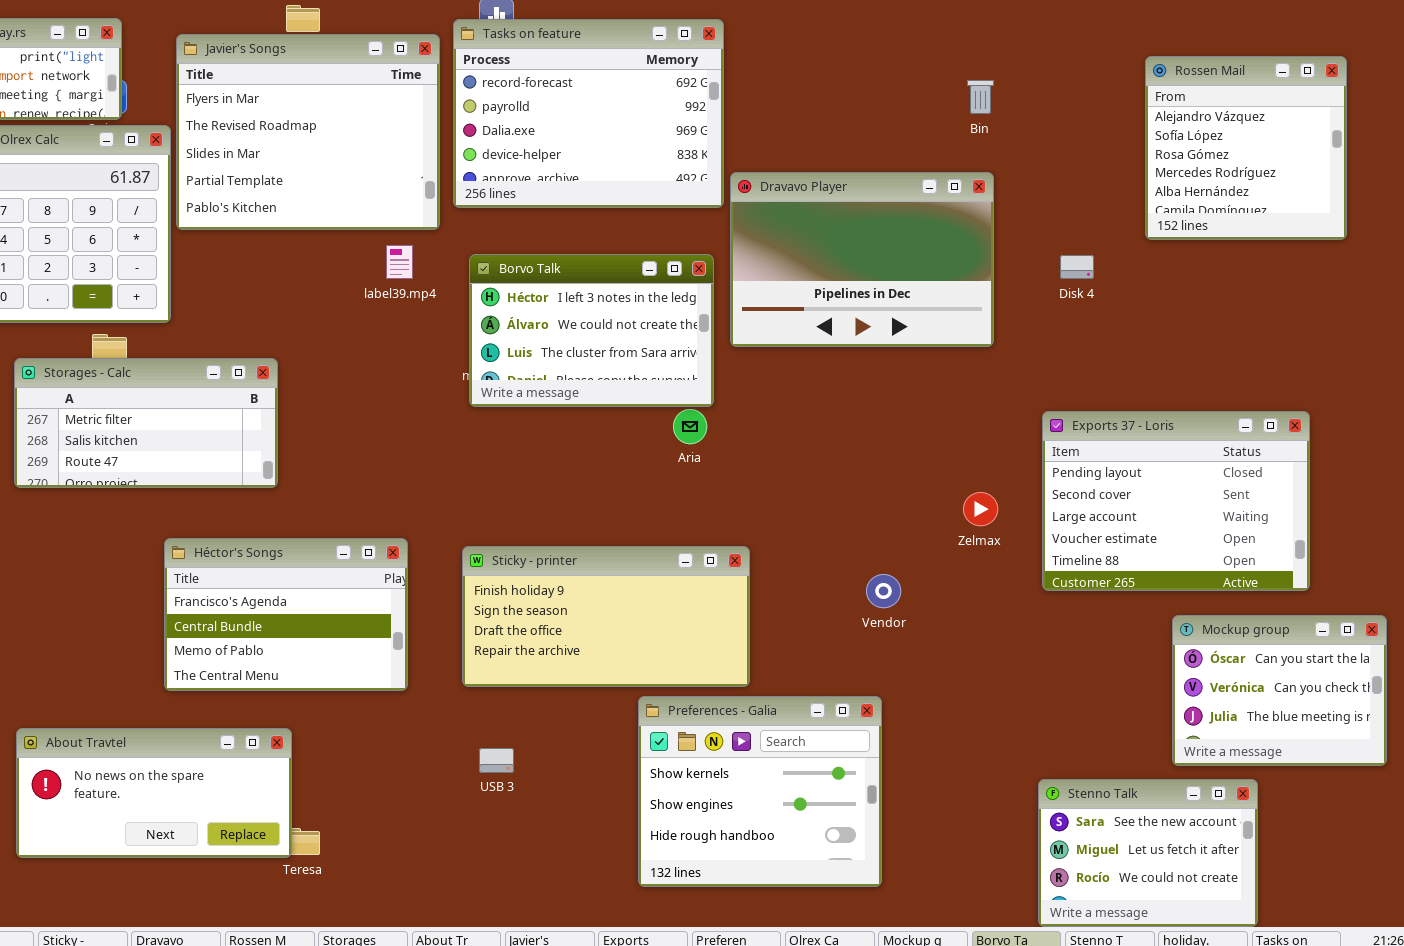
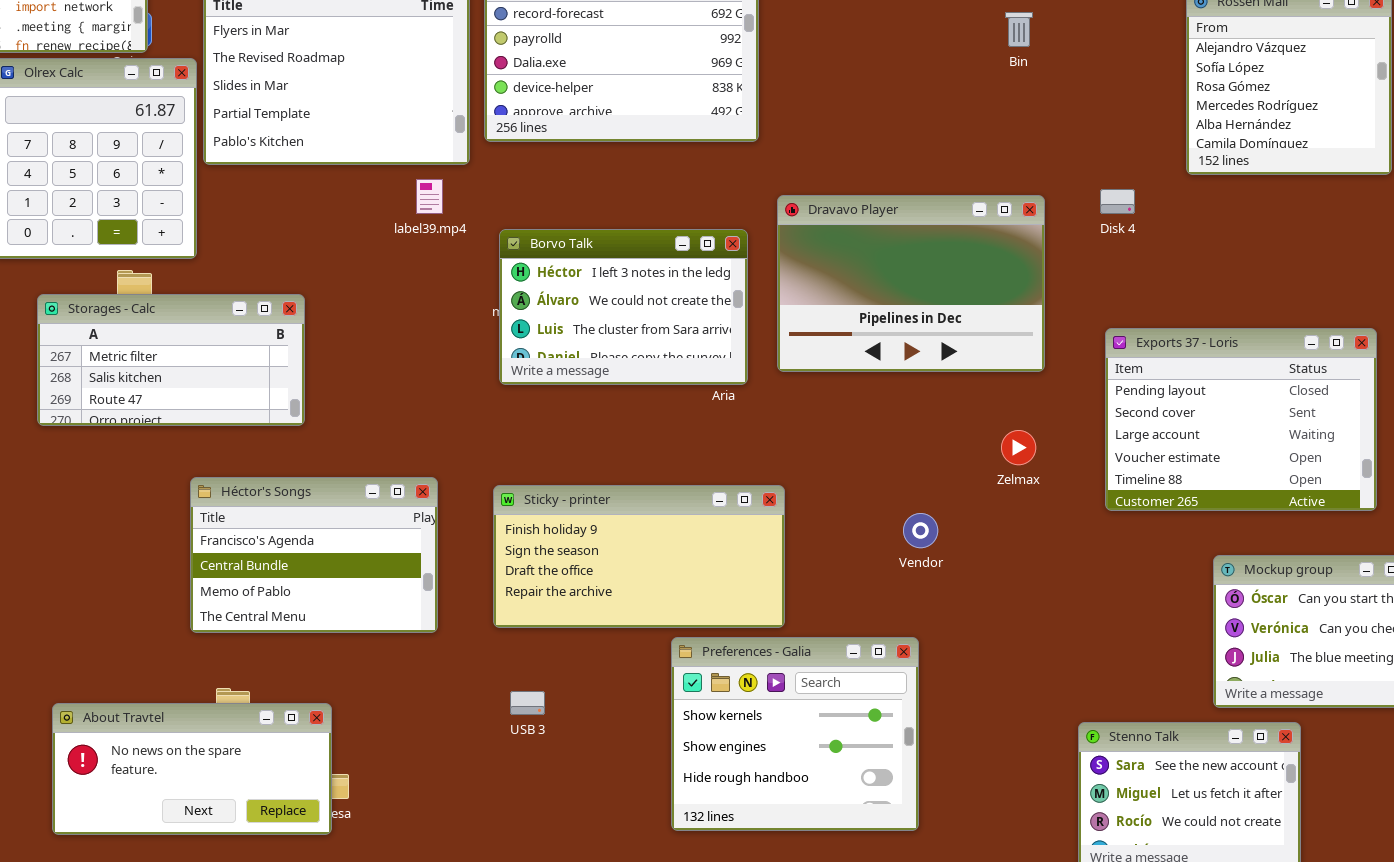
Dravavo Player: [730,172,994,347] -> [777,195,1045,372], moved
Borvo Talk: [469,254,714,407] -> [499,229,748,385], moved
Exports 37 - Loris: [1042,411,1310,591] -> [1105,328,1377,511], moved
About Travtel: [16,728,292,858] -> [52,703,332,835], moved

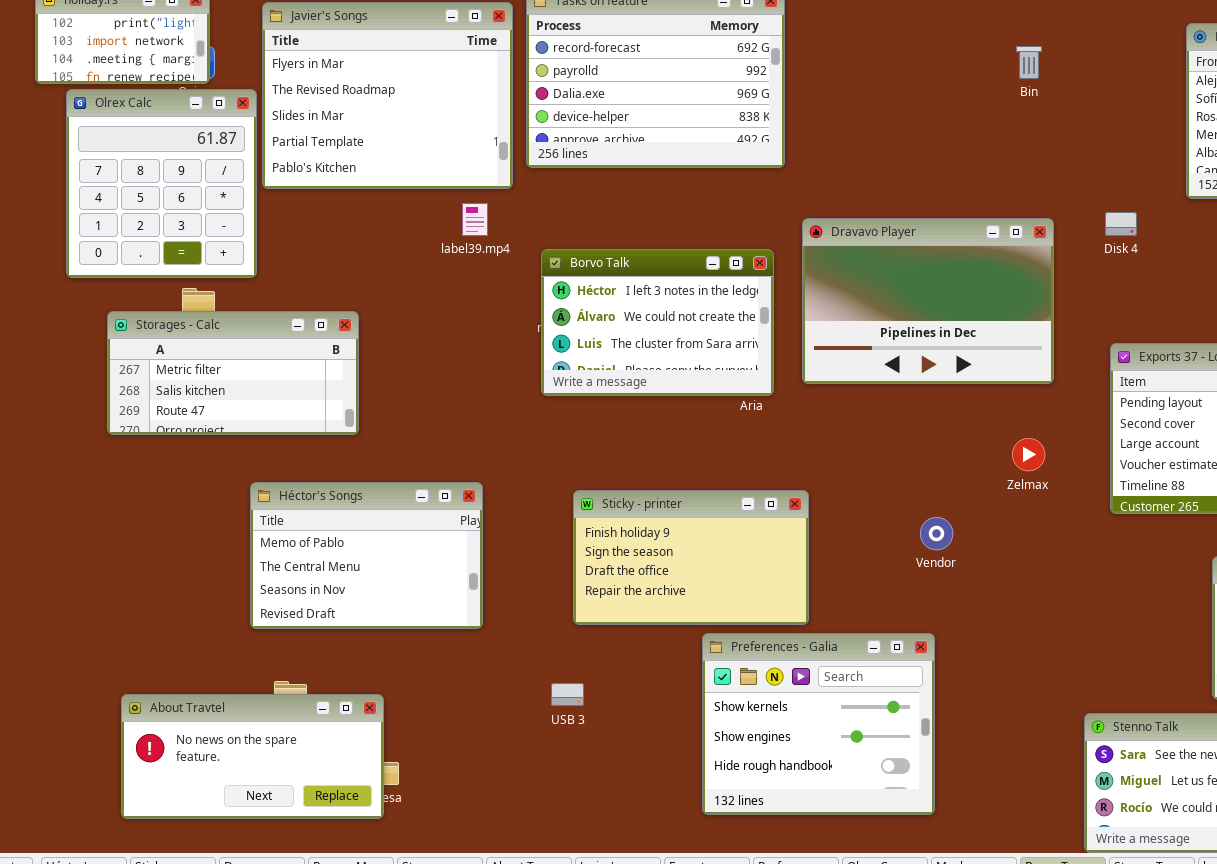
Héctor's Songs: [190,477,438,633] -> [250,482,483,629], scrolled down 2 rows
Sticky - printer: [493,485,785,628] -> [573,490,809,625], resized

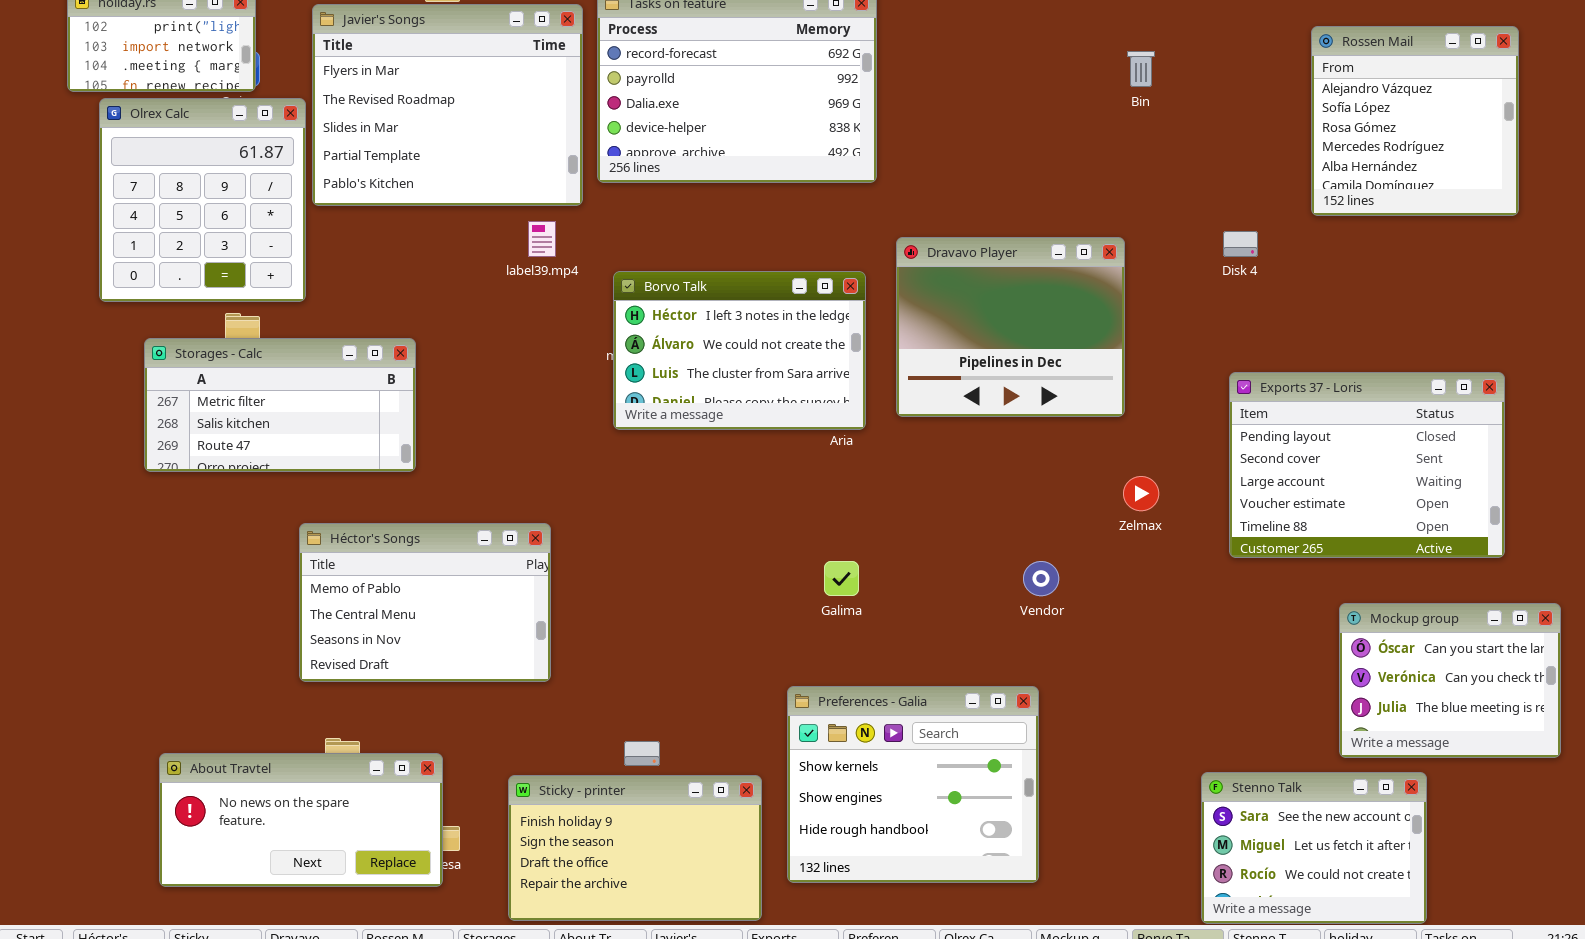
Dravavo Player: [802,218,1054,384] -> [896,237,1125,417], resized
Sticky - printer: [573,490,809,625] -> [508,775,762,921], moved

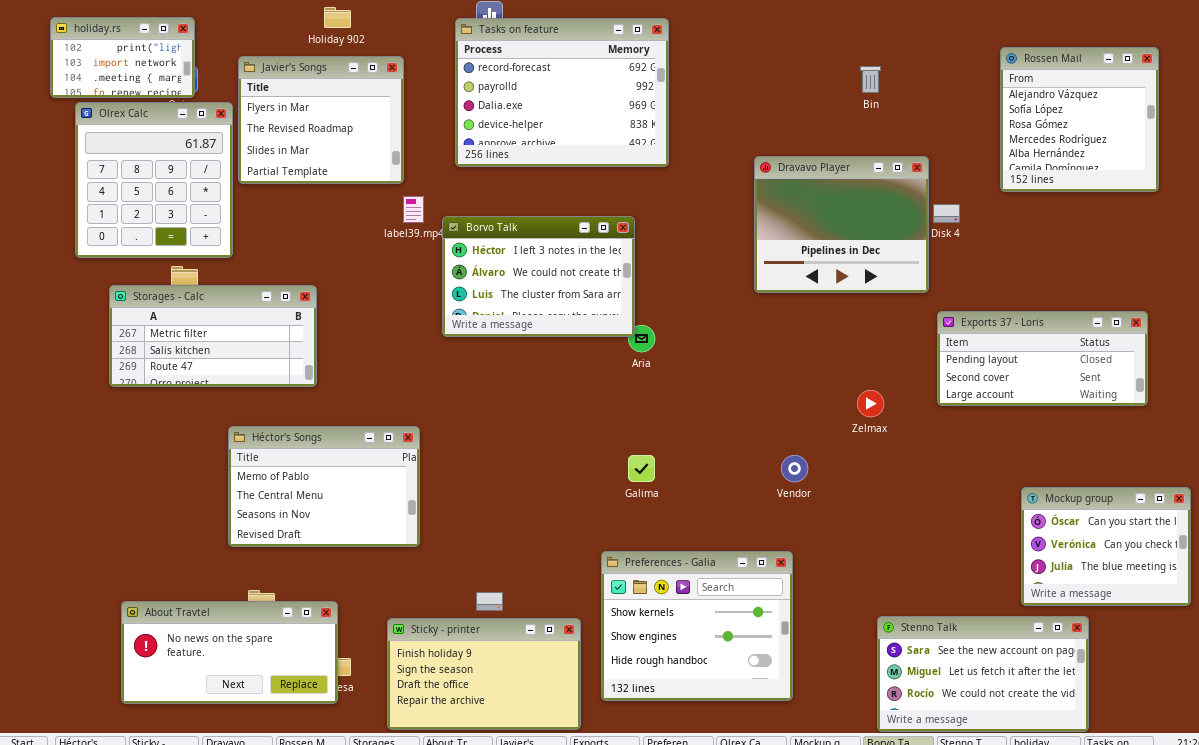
Javier's Songs: [312,4,583,206] -> [238,56,404,184], resized
Dravavo Player: [896,237,1125,417] -> [754,156,929,293], moved
Borvo Talk: [613,271,866,430] -> [442,216,635,337], moved
Exports 37 - Loris: [1229,372,1505,558] -> [937,311,1148,406], resized
Stenno Talk: [1201,772,1427,924] -> [877,616,1089,732], resized

